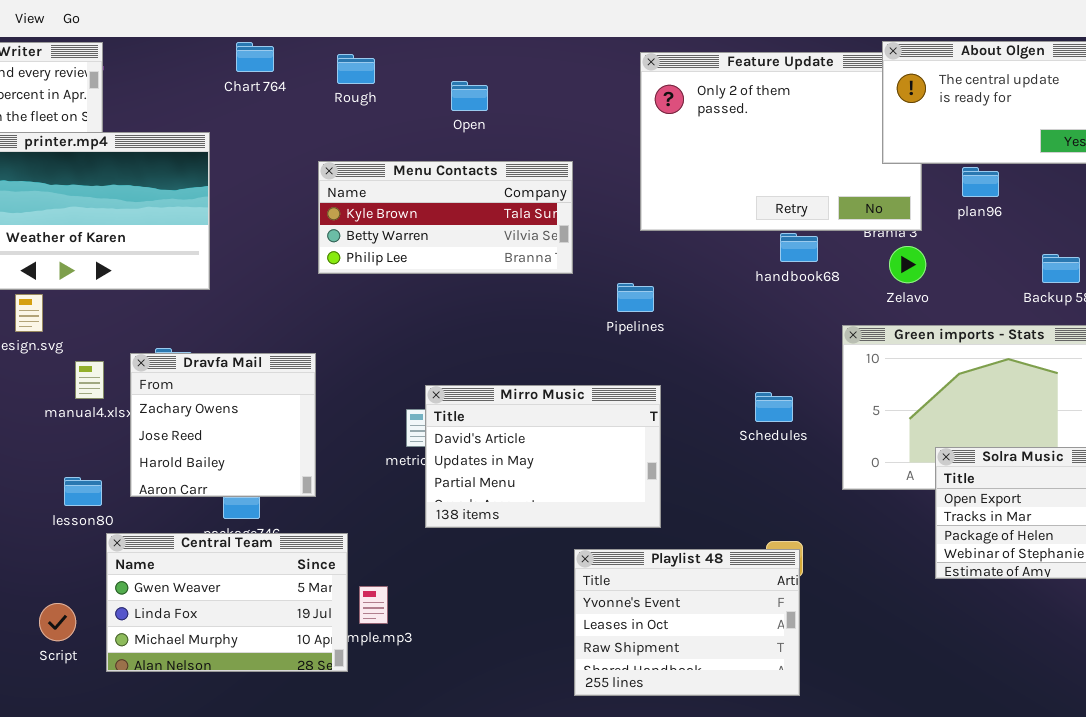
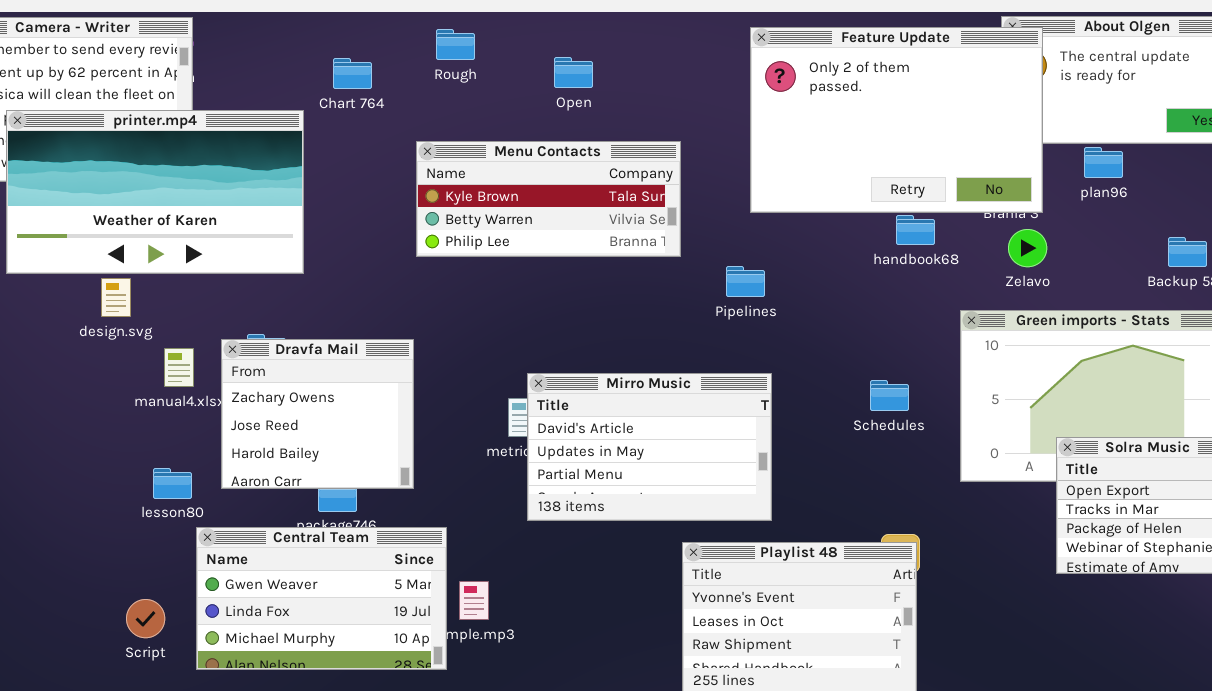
Chart 764: [236,42,274,72] -> [333,58,372,89], moved
Feature Update: [640,52,922,231] -> [750,27,1043,213], raised

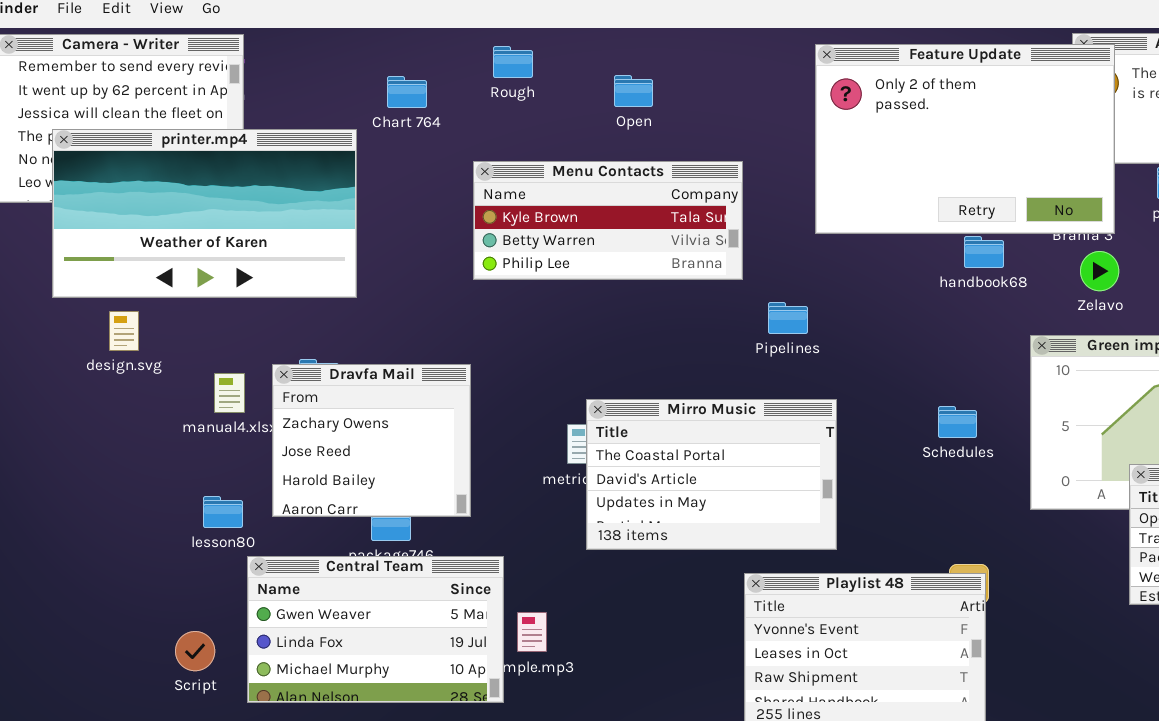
Pipelines: [726,266,765,297] -> [768,302,808,334], moved
design.svg: [101,278,131,317] -> [109,311,139,351], moved
Mirro Music: [527,373,772,521] -> [586,399,837,550], scrolled up 1 row

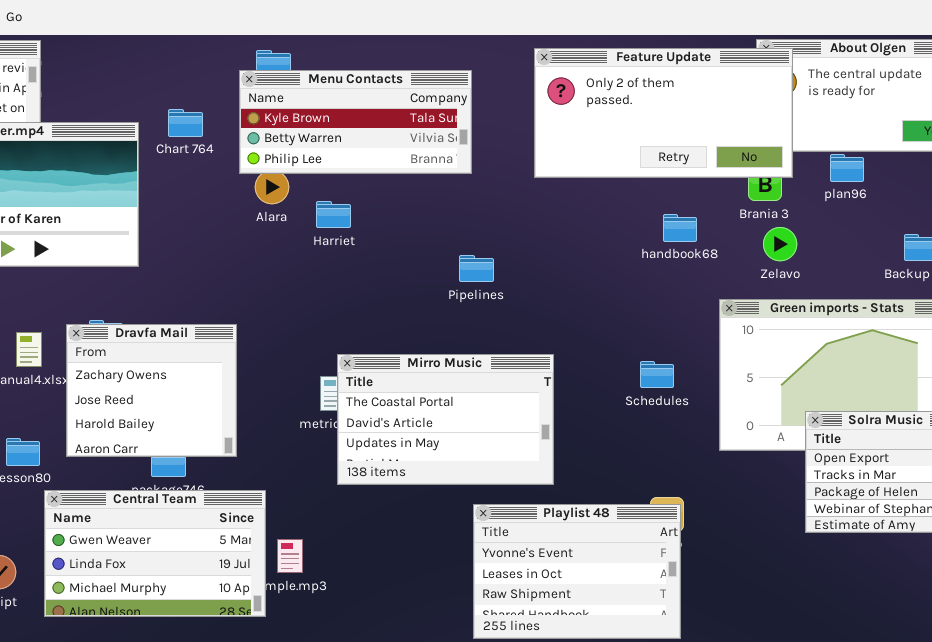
Feature Update: [815,44,1115,234] -> [534,48,793,178], resized
Chart 764: [387,76,427,108] -> [168,109,203,137], moved
Menu Contacts: [473,161,743,280] -> [239,70,472,174], moved
Pipelines: [768,302,808,334] -> [459,255,494,282], moved

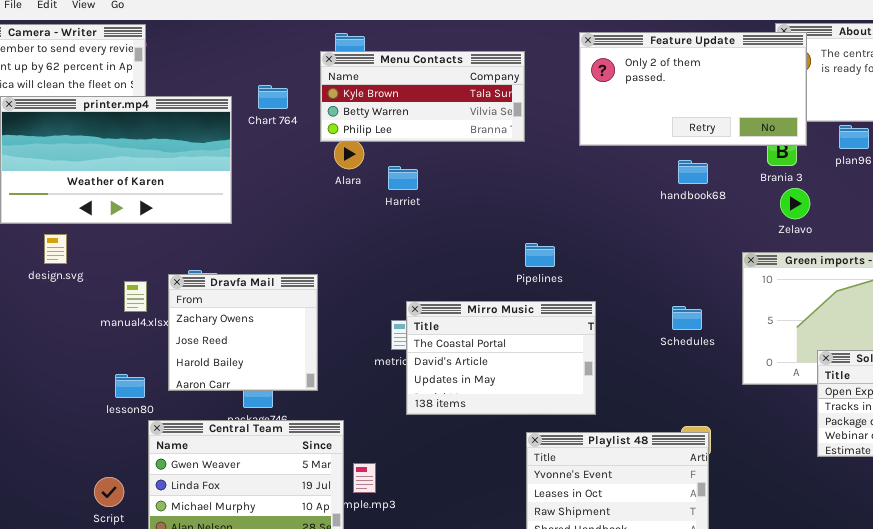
handbook68: [663,214,697,242] -> [678,160,708,184], moved
Pipelines: [459,255,494,282] -> [525,243,555,267], moved

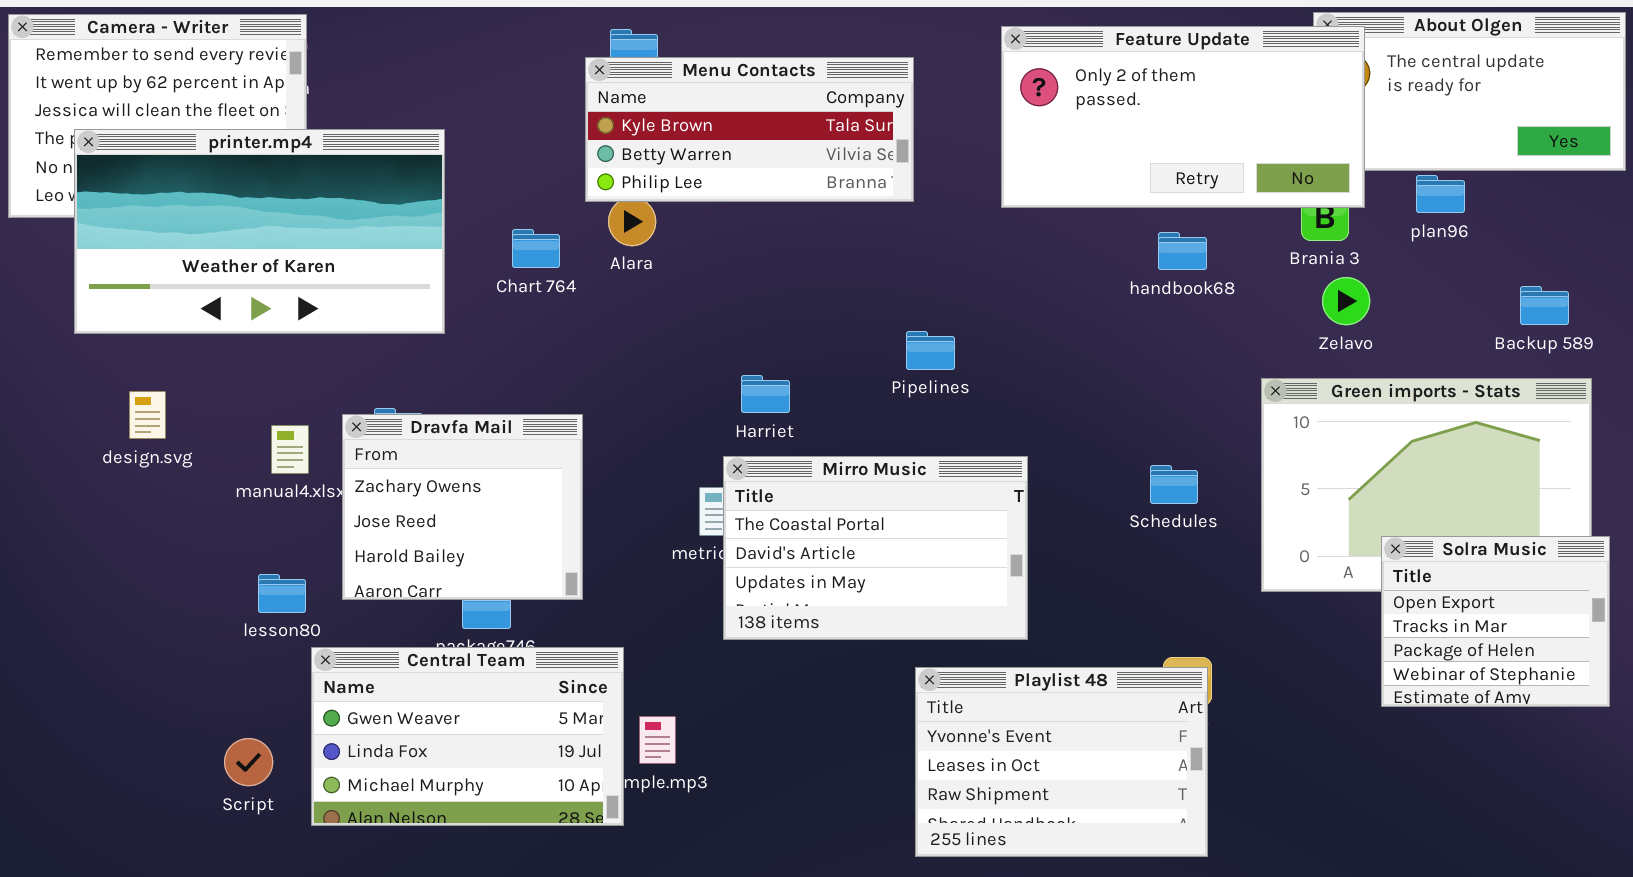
Chart 764: [258,85,288,109] -> [512,229,560,268], moved
Harriet: [388,166,418,190] -> [741,375,790,413], moved
design.svg: [44,234,67,264] -> [129,391,166,439], moved
Pipelines: [525,243,555,267] -> [906,331,955,370], moved

